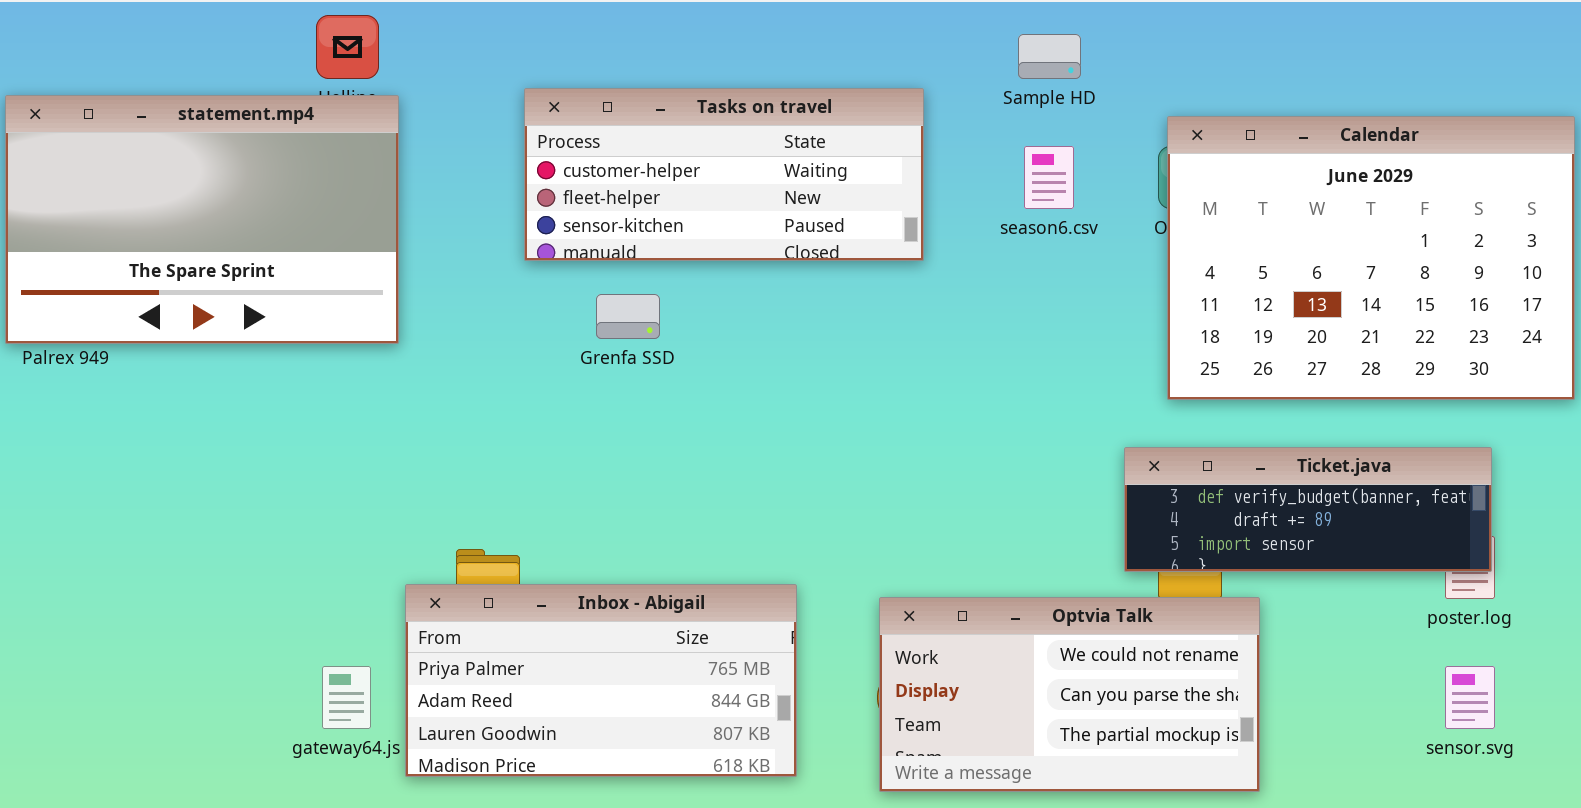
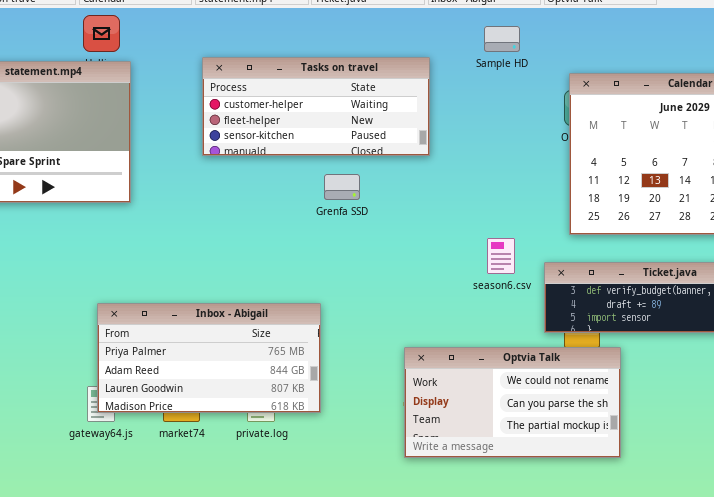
season6.csv: [1024,146,1074,209] -> [487,238,515,274], moved
Grenfa SSD: [596,294,660,339] -> [324,174,360,200], moved
Inbox - Abigail: [405,584,797,777] -> [97,303,321,413], moved

